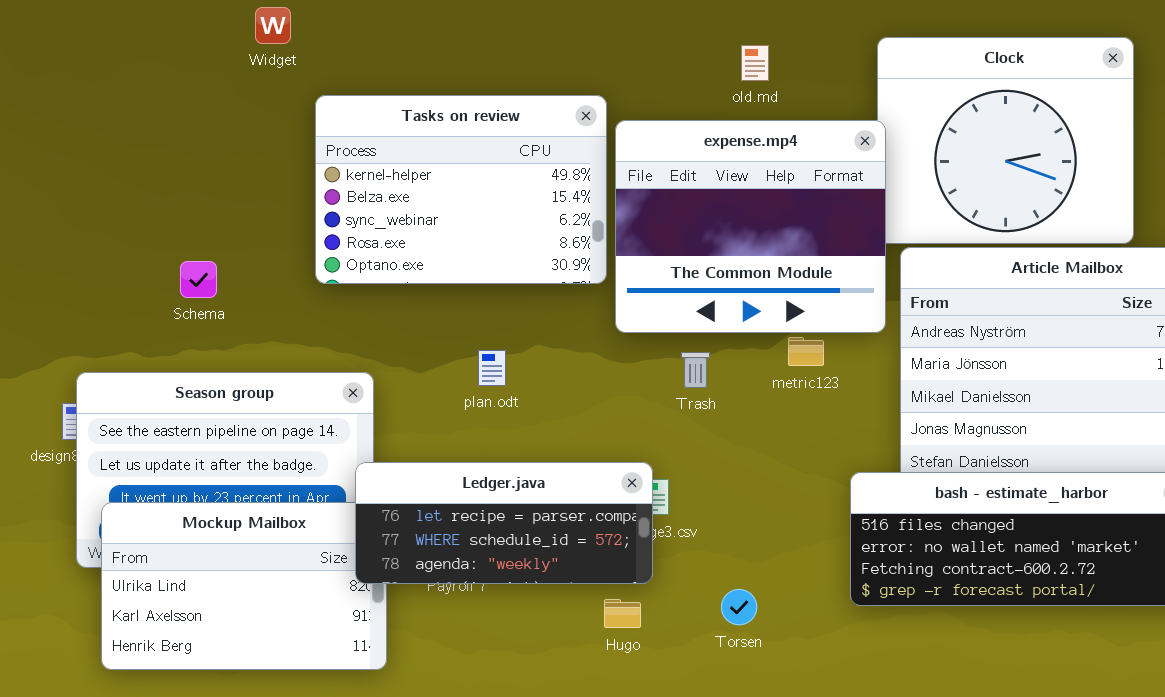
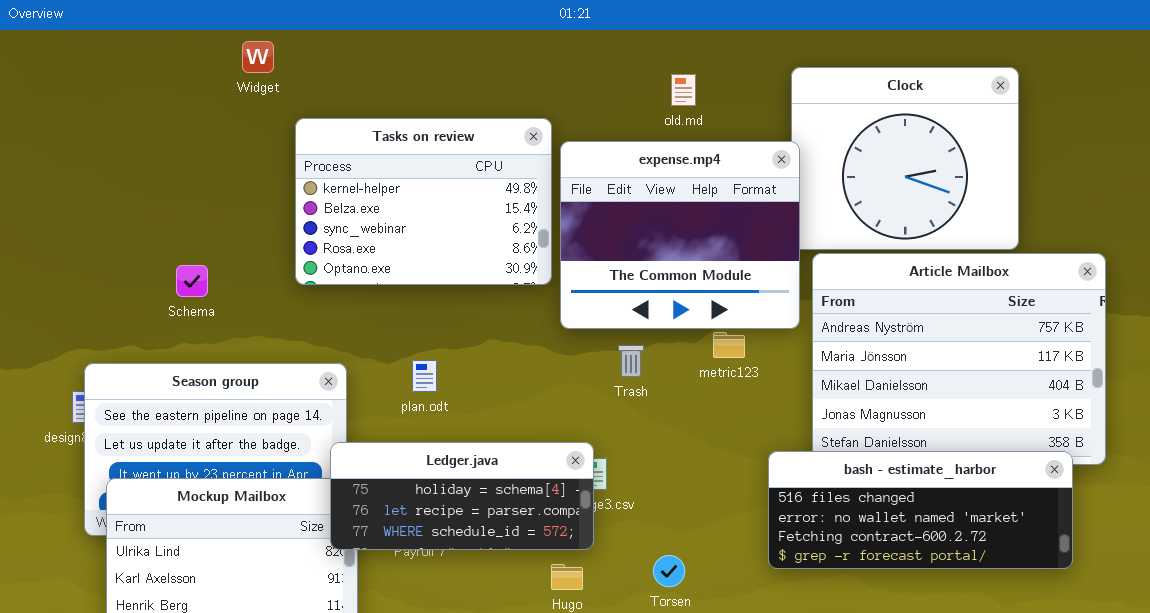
plan.odt: [478,350,506,386] -> [412,360,437,392], moved
Ledger.java: [355,462,653,584] -> [330,442,594,550], scrolled up 1 row

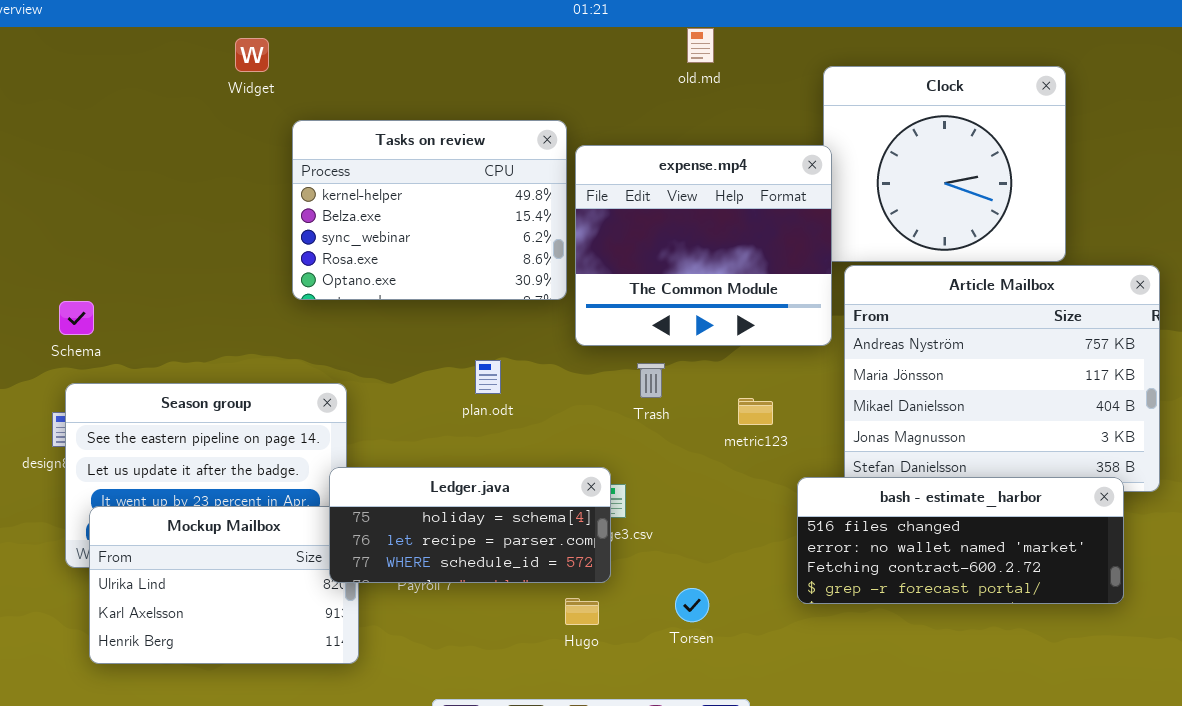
old.md: [671,74,696,106] -> [687,28,714,63], moved
Schema: [176,265,208,297] -> [59,301,94,335], moved
metric123: [713,332,745,358] -> [738,398,773,425], moved
plan.odt: [412,360,437,392] -> [475,360,501,394], moved

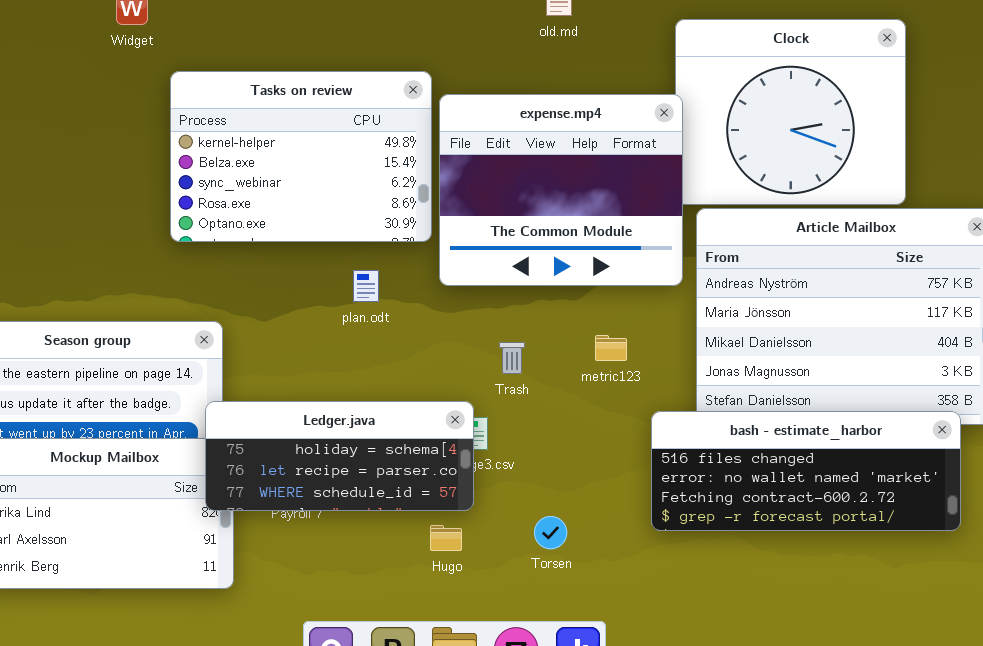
plan.odt: [475,360,501,394] -> [353,270,379,302], moved
Trash: [637,363,665,398] -> [499,342,525,374], moved

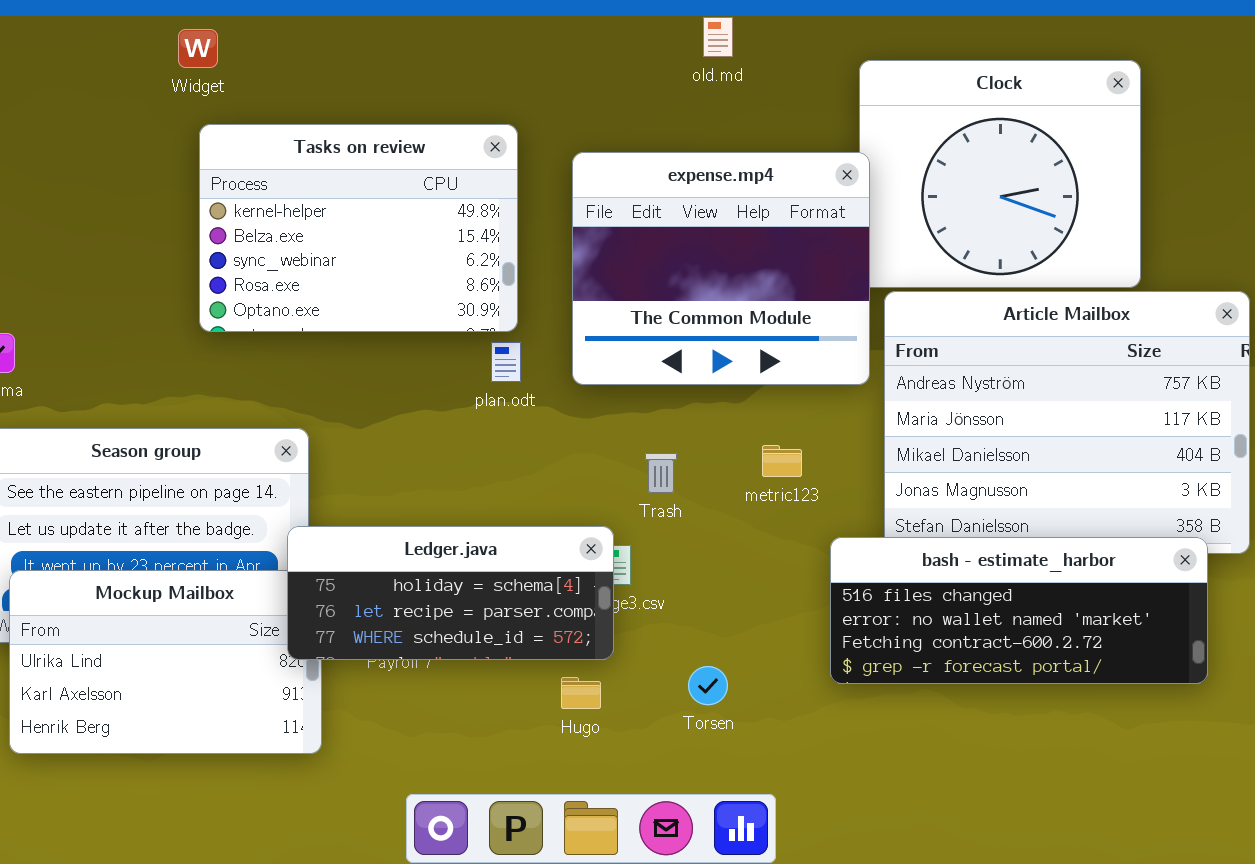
Tasks on review: [170,71,432,242] -> [199,124,518,332], moved
plan.odt: [353,270,379,302] -> [491,342,521,382], moved

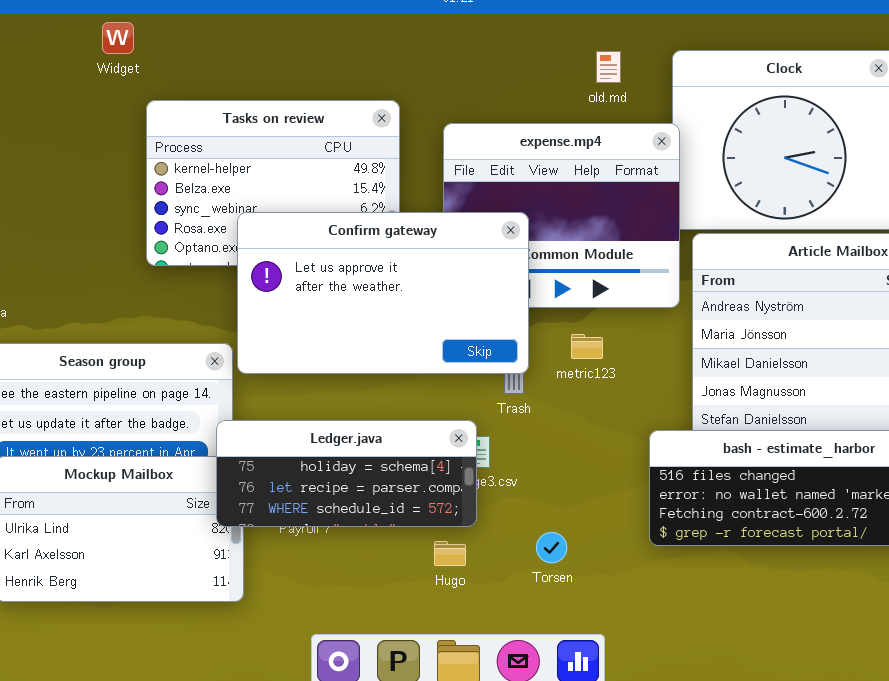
old.md: [703,17,733,57] -> [596,51,621,83], moved
Widget: [178,29,218,68] -> [102,22,134,54], moved
Confirm gateway: none -> [237,212,529,374], opened
metric123: [762,445,802,477] -> [571,334,603,359], moved

